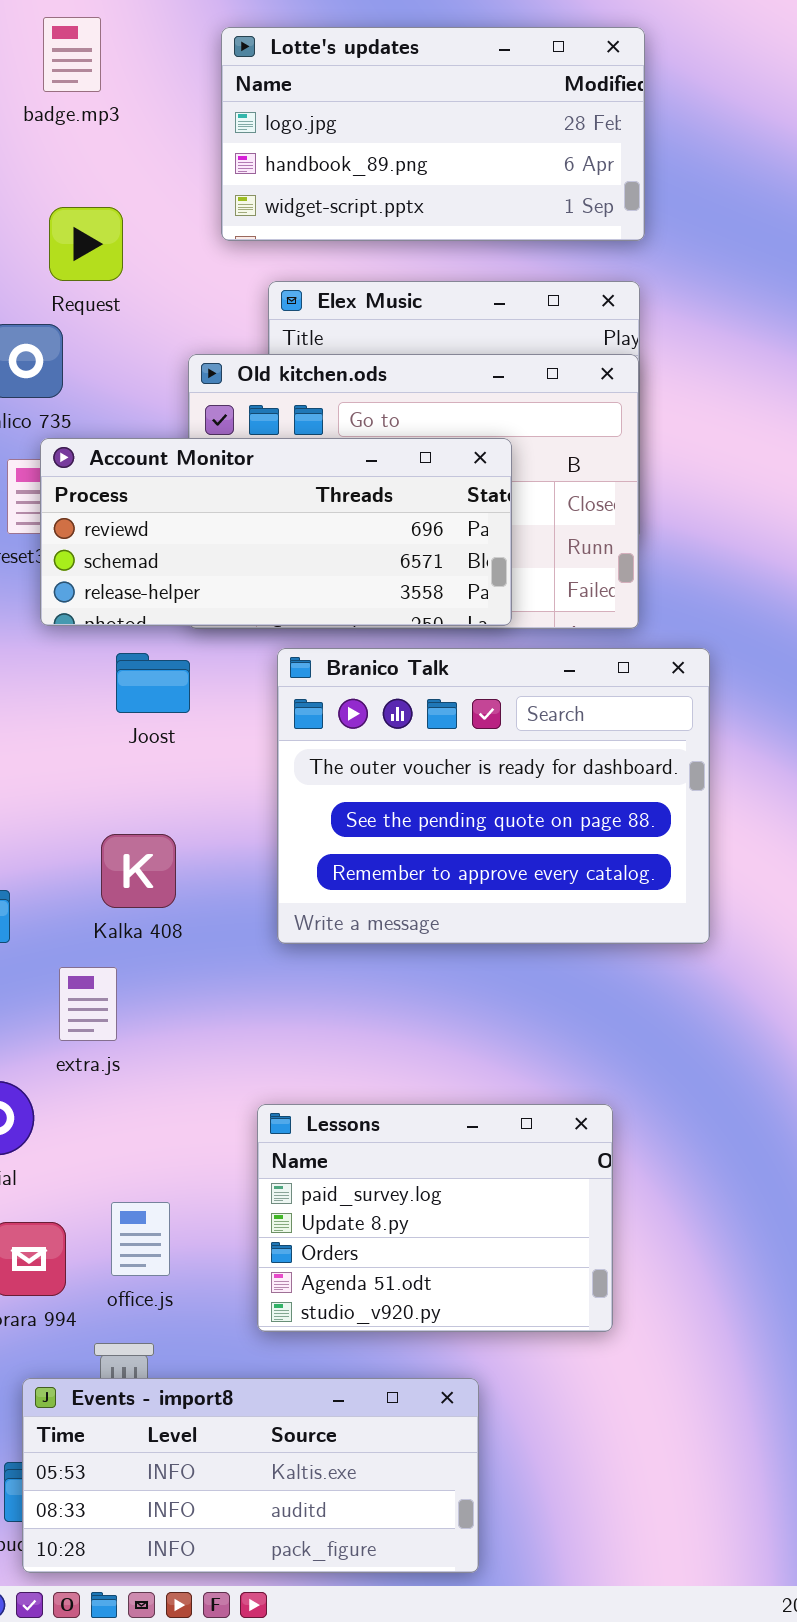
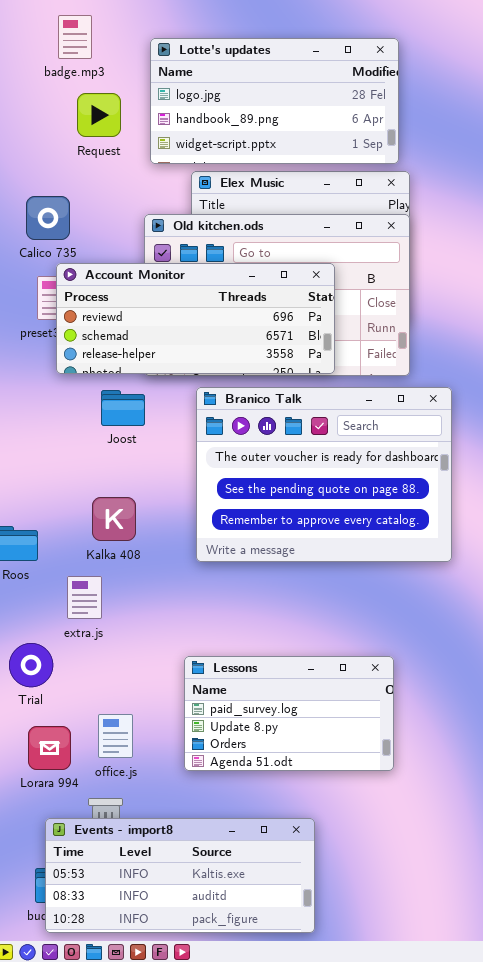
Lotte's updates: [221,27,645,241] -> [150,38,399,164], moved
Request: [49,207,123,281] -> [77,93,121,137], moved
Lessons: [257,1104,613,1332] -> [184,656,394,771], resized

